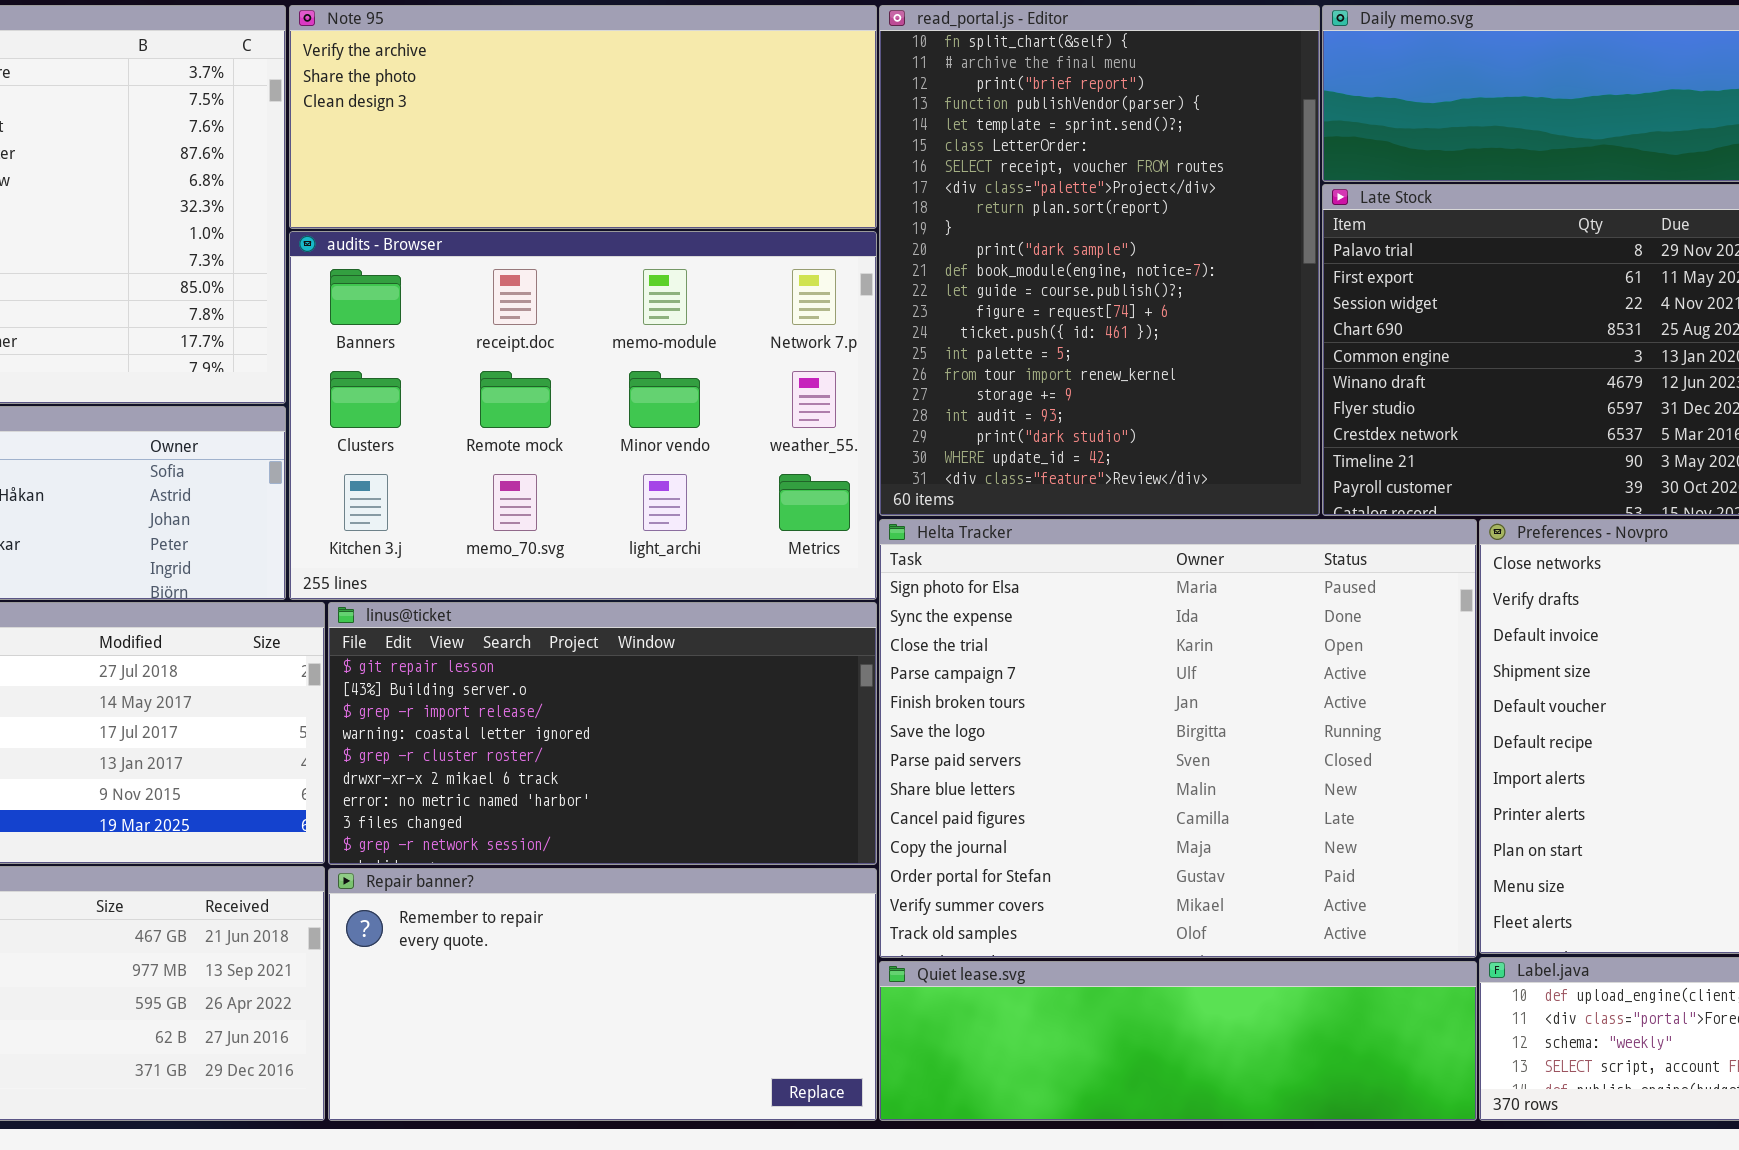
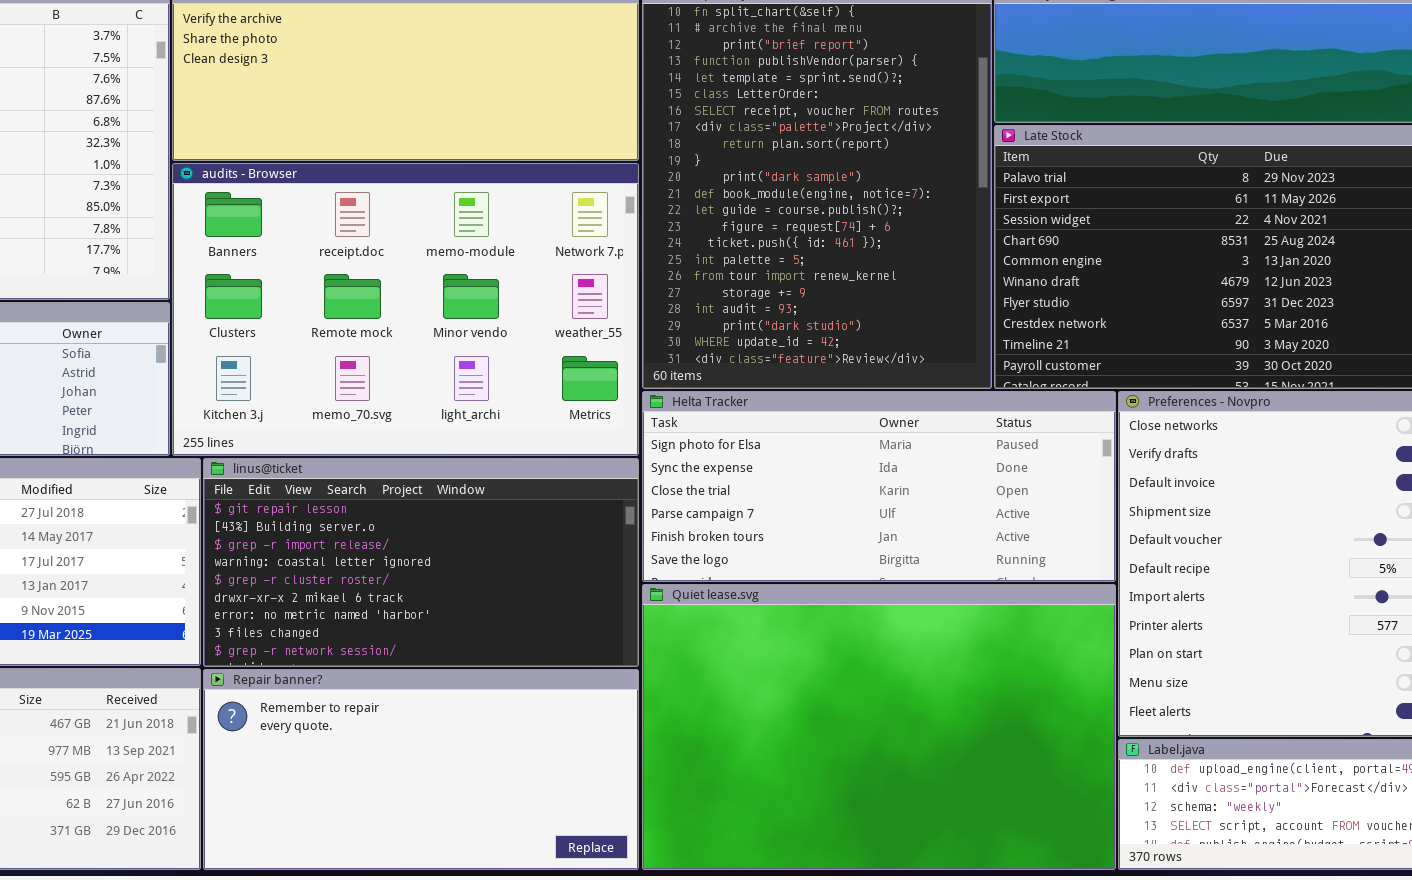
Helta Tracker: [879,519,1477,958] -> [642,391,1116,582], resized
Quiet lease.svg: [879,961,1477,1121] -> [642,584,1116,870], resized

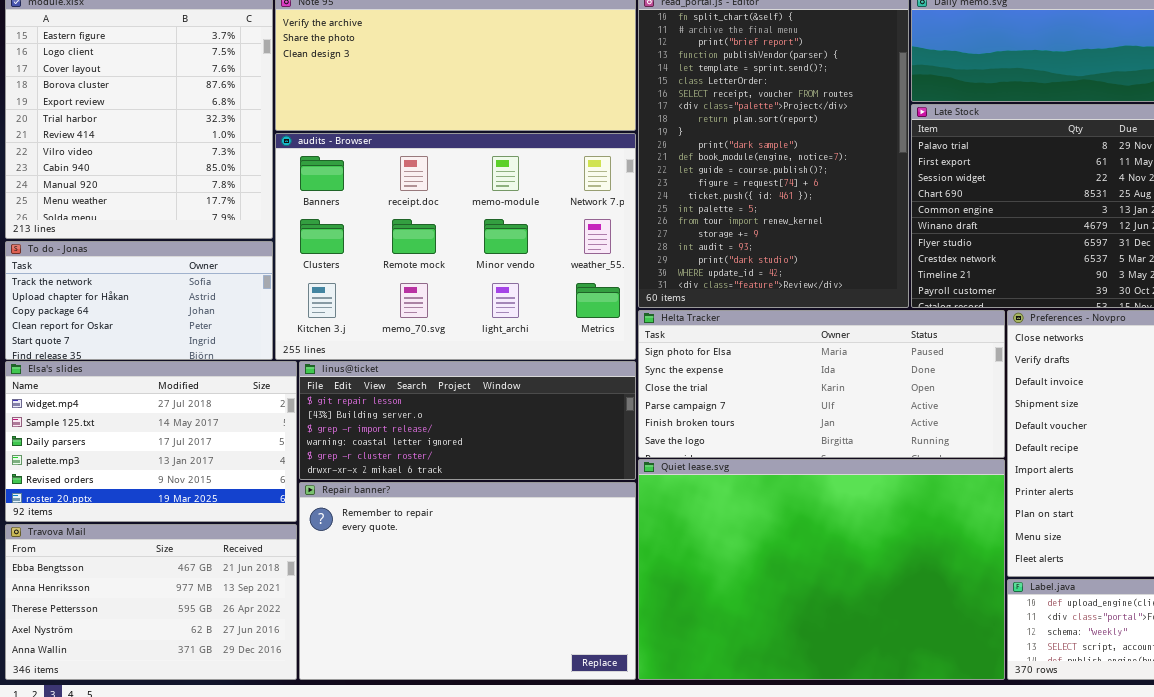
linus@ticket: [203,458,639,667] -> [299,361,636,480], resized
Repair banner?: [203,669,639,870] -> [299,482,636,680], resized

